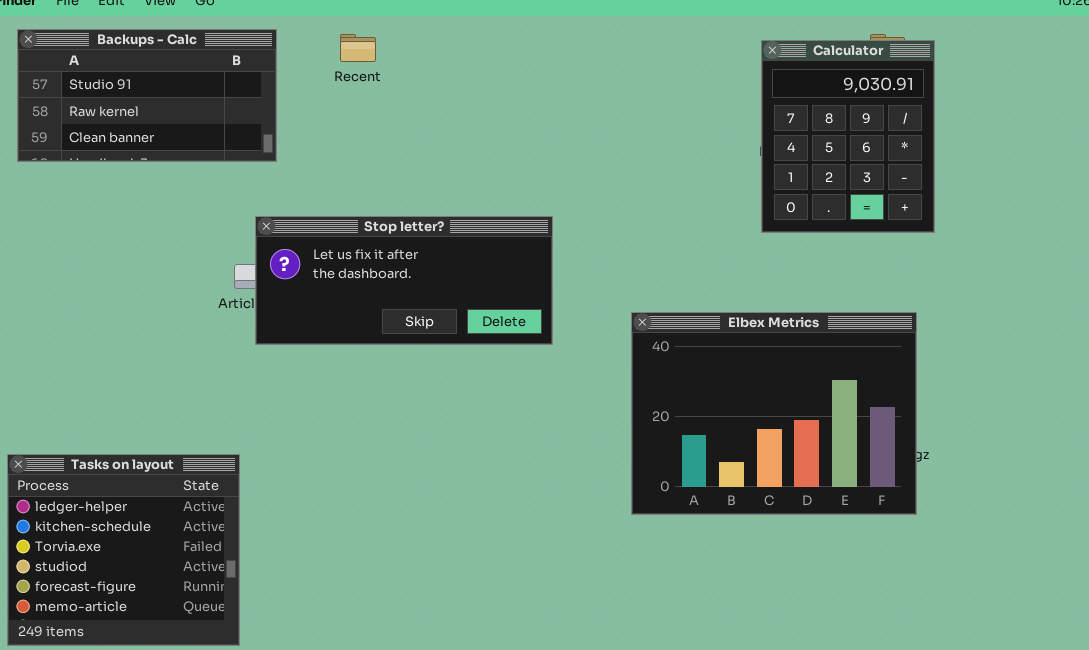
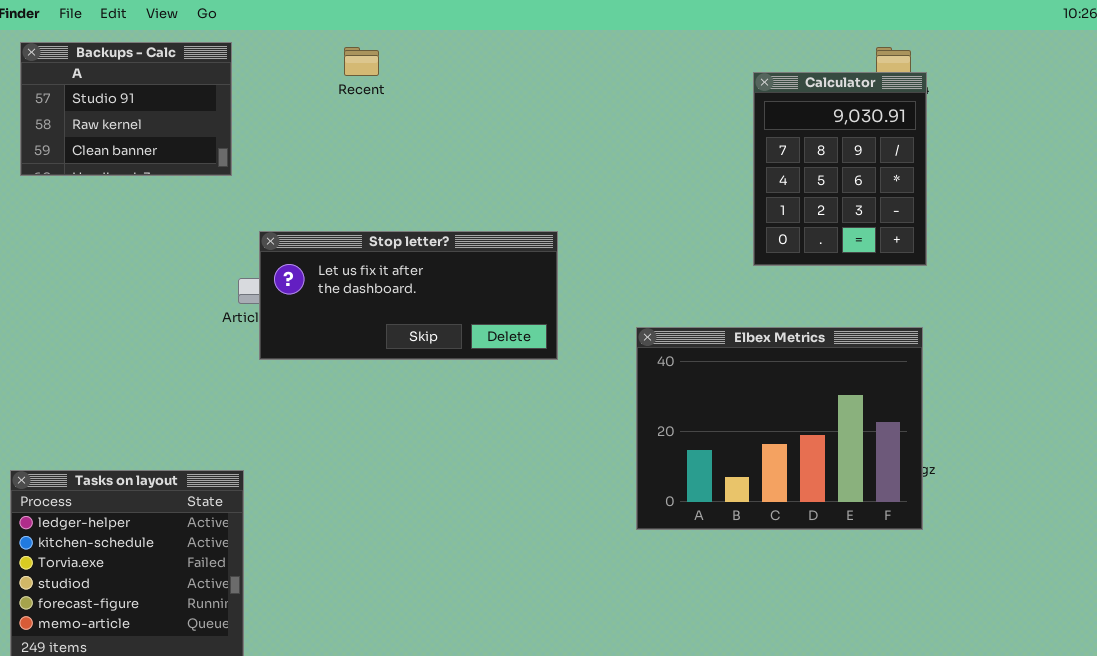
Backups - Calc: [17,29,277,162] -> [20,42,232,176], resized
Calculator: [761,40,935,233] -> [753,72,927,266], moved

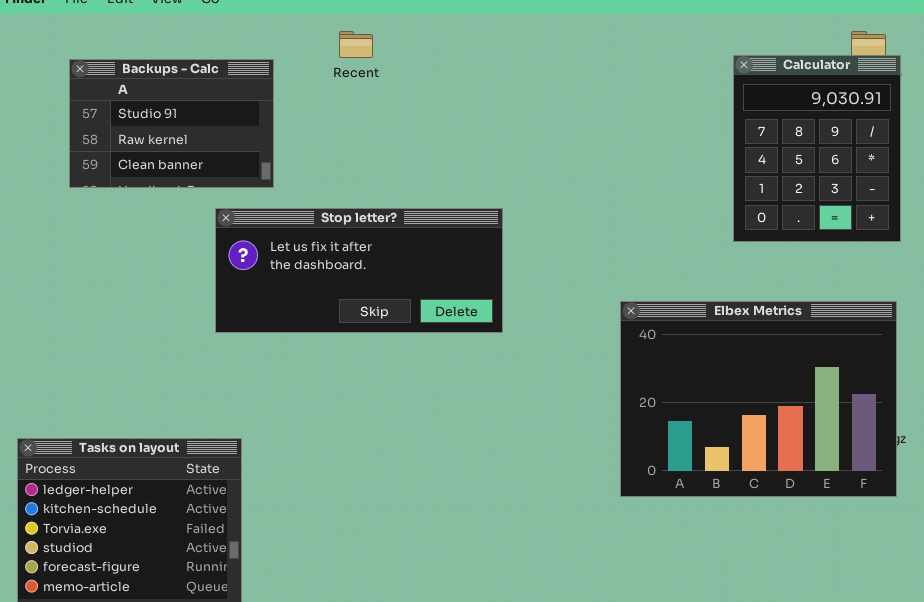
Backups - Calc: [20,42,232,176] -> [69,59,274,188], moved
Stop letter?: [259,231,558,360] -> [215,208,503,333], moved

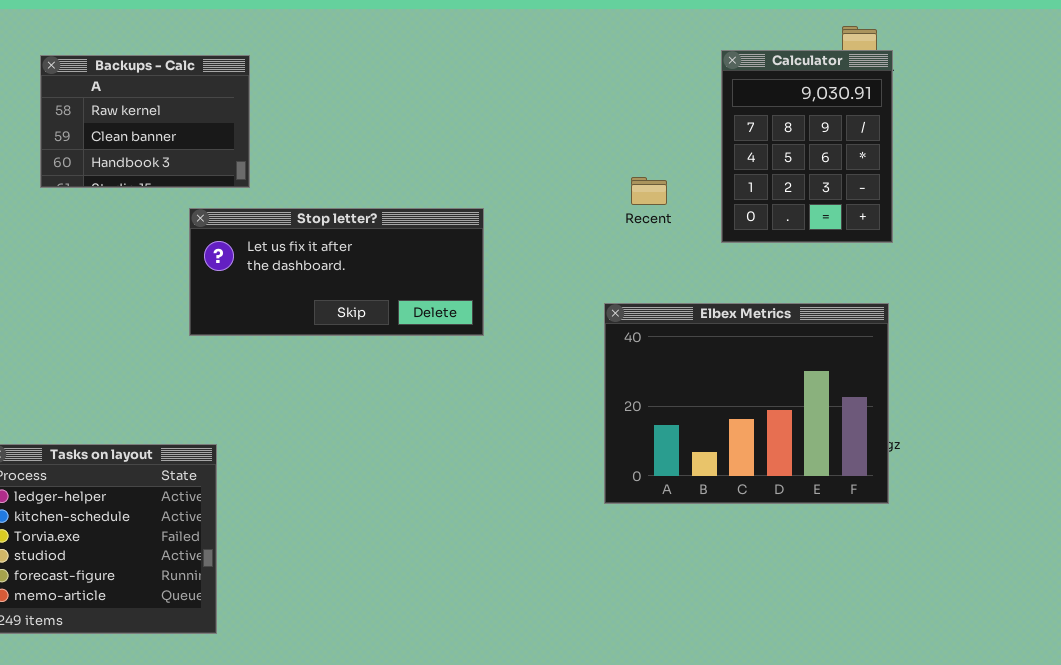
Recent: [339,31,373,58] -> [631,177,667,205], moved
Backups - Calc: [69,59,274,188] -> [40,55,250,188], scrolled down 1 row

